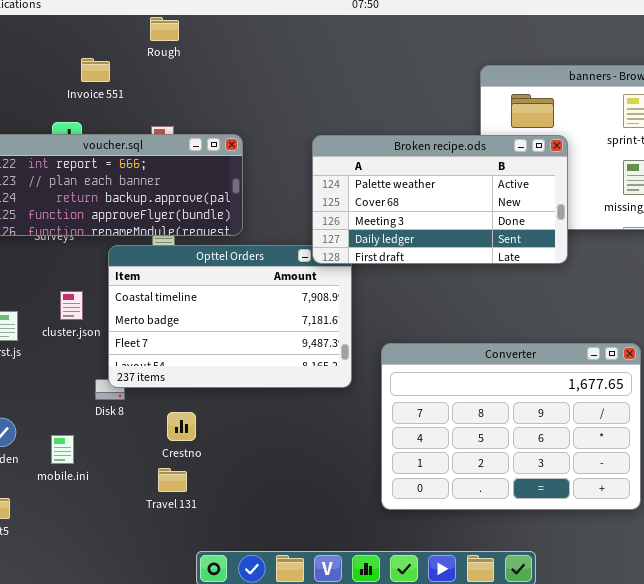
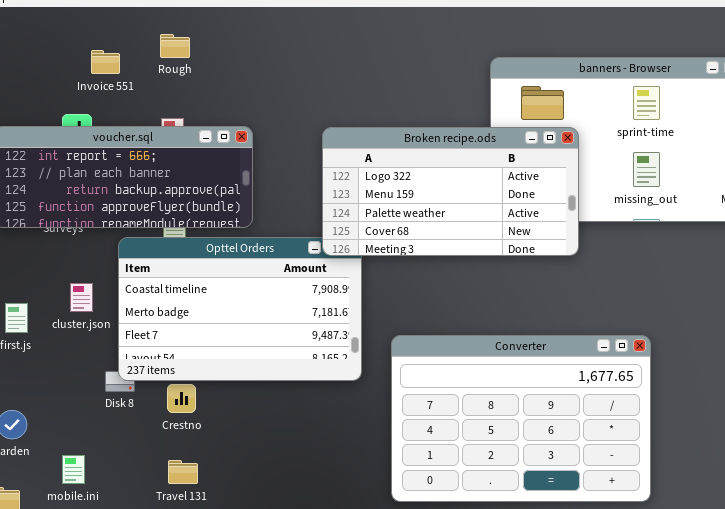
Rough: [150,17,179,41] -> [160,34,190,58], moved
Broken recipe.ods: [312,135,568,264] -> [322,127,579,256], scrolled up 2 rows
Crestno: [167,412,196,441] -> [167,384,196,413], moved
mobile.ini: [51,435,74,464] -> [62,455,85,484], moved

